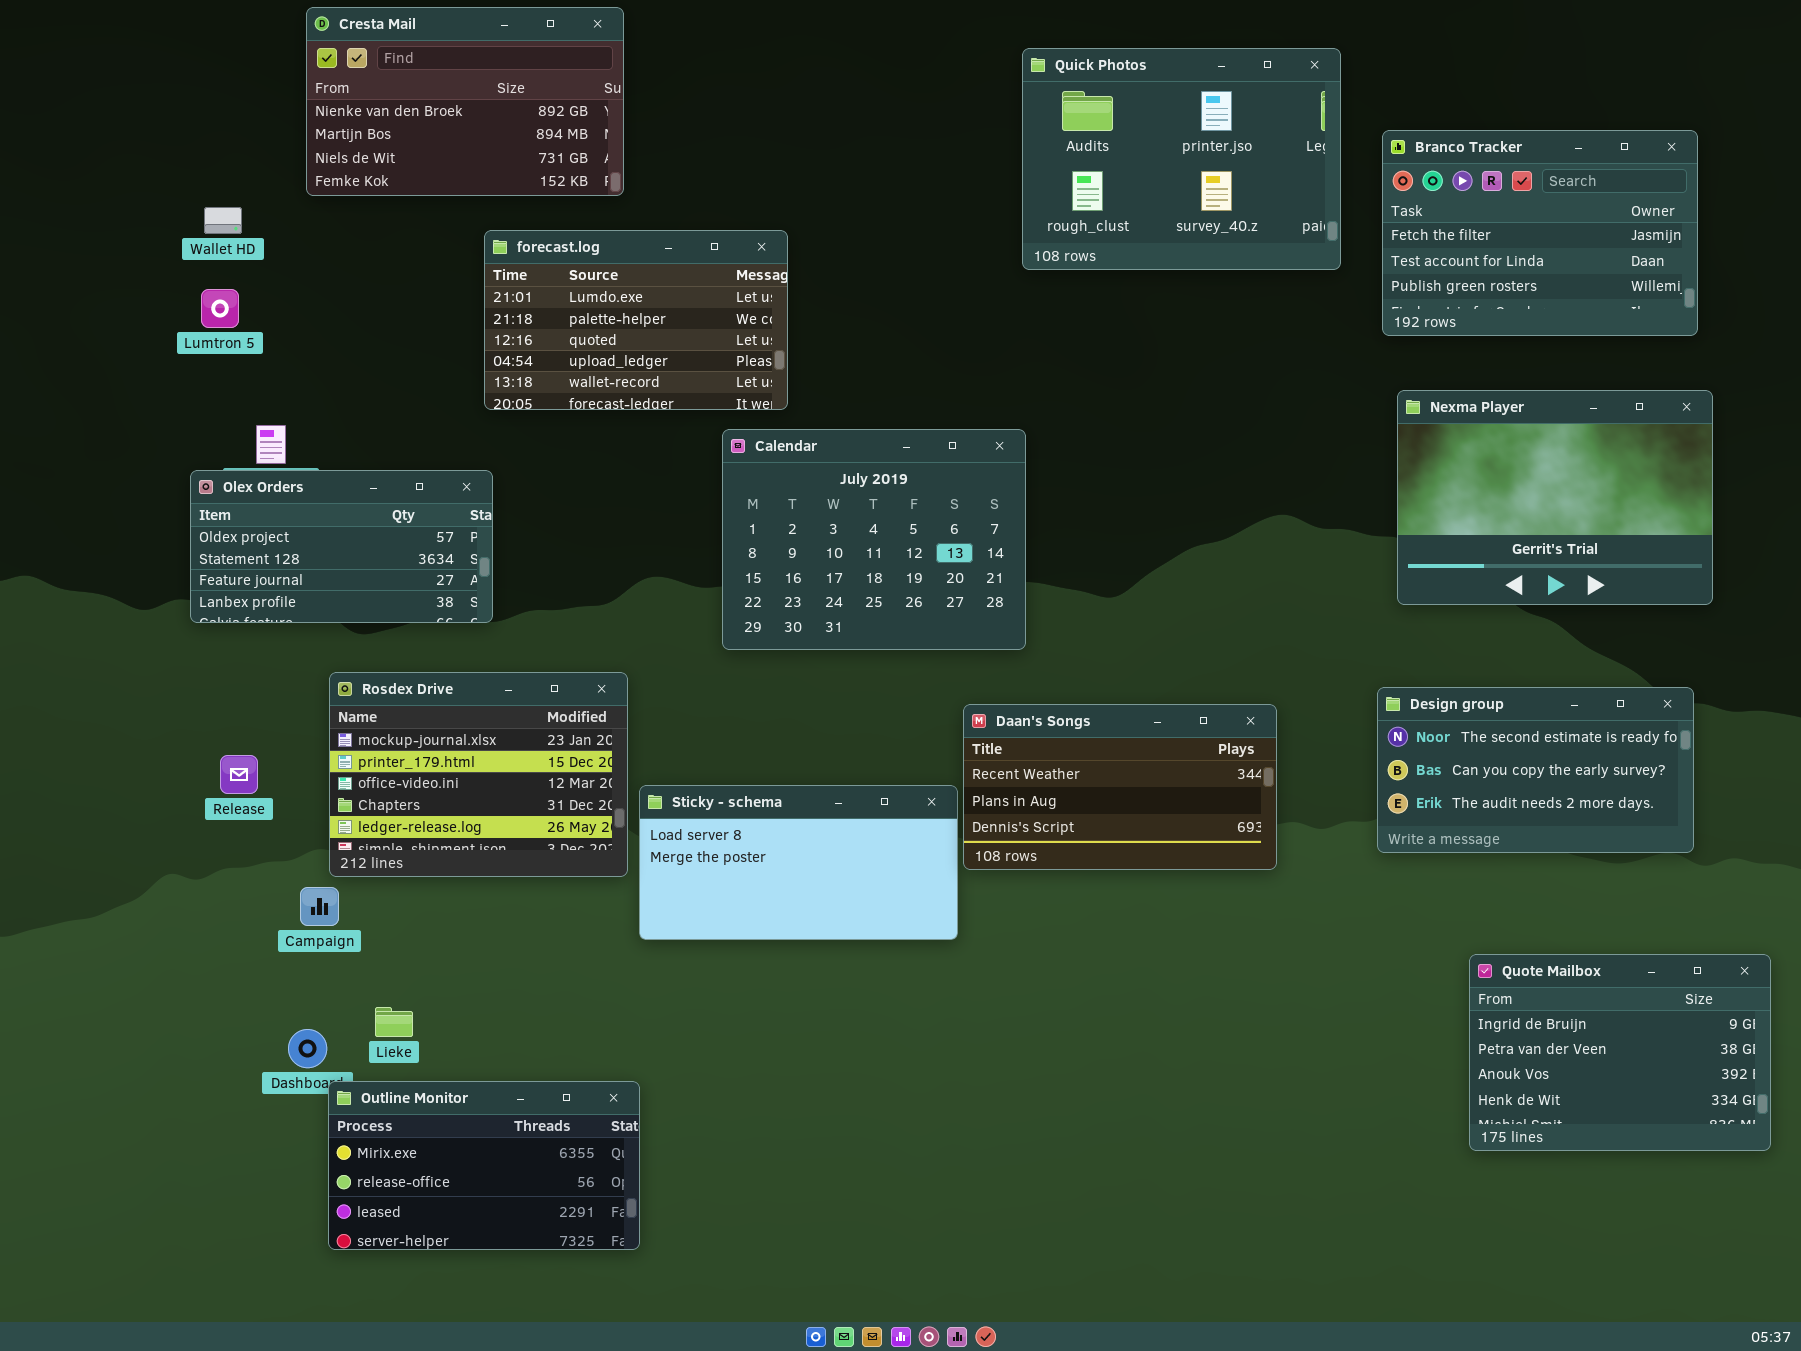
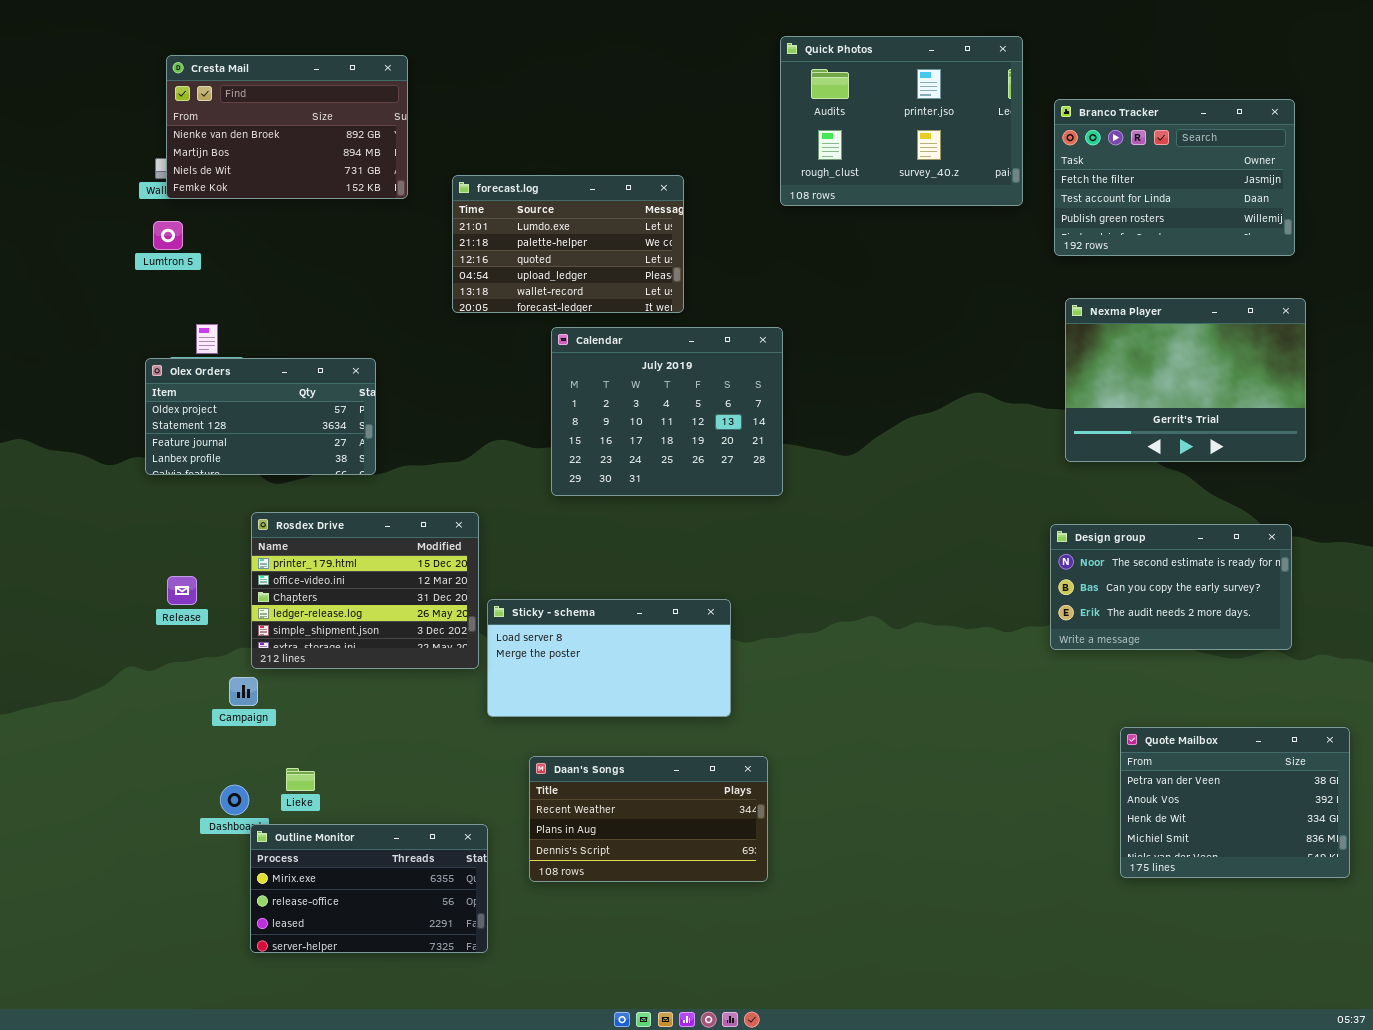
Cresta Mail: [306,7,624,196] -> [166,55,408,199], moved
forecast.log: [484,230,788,410] -> [452,175,684,313], moved
Rosdex Drive: [329,672,628,877] -> [251,512,479,669], scrolled down 1 row
Daan's Songs: [963,704,1277,870] -> [529,756,768,882], moved
Quote Mailbox: [1469,954,1771,1151] -> [1120,727,1350,878], scrolled down 1 row

